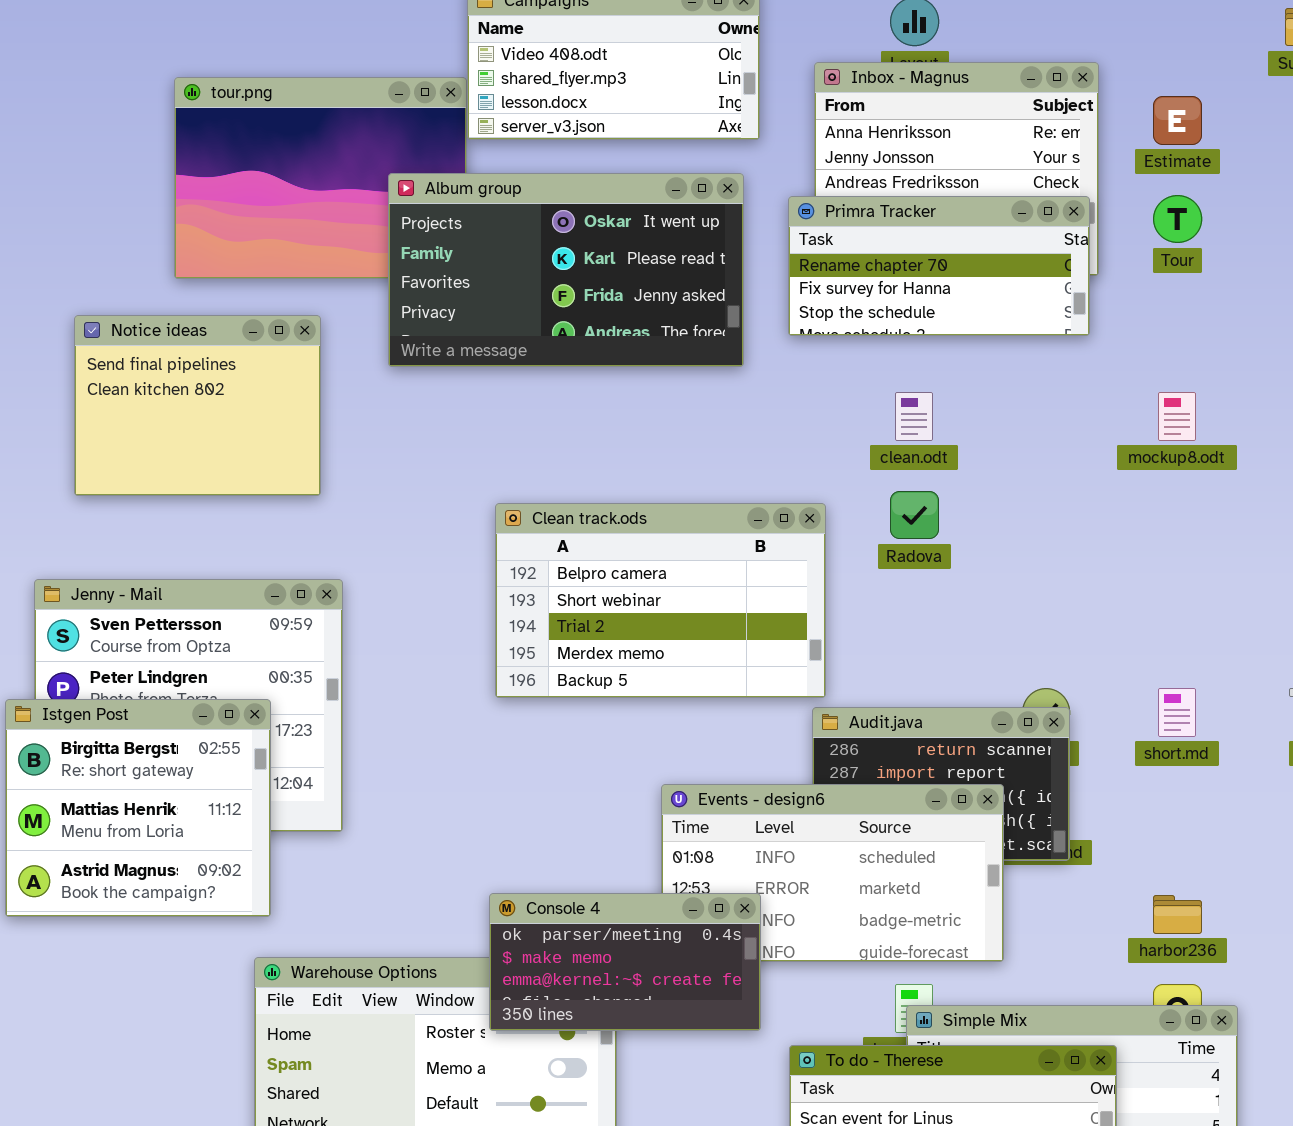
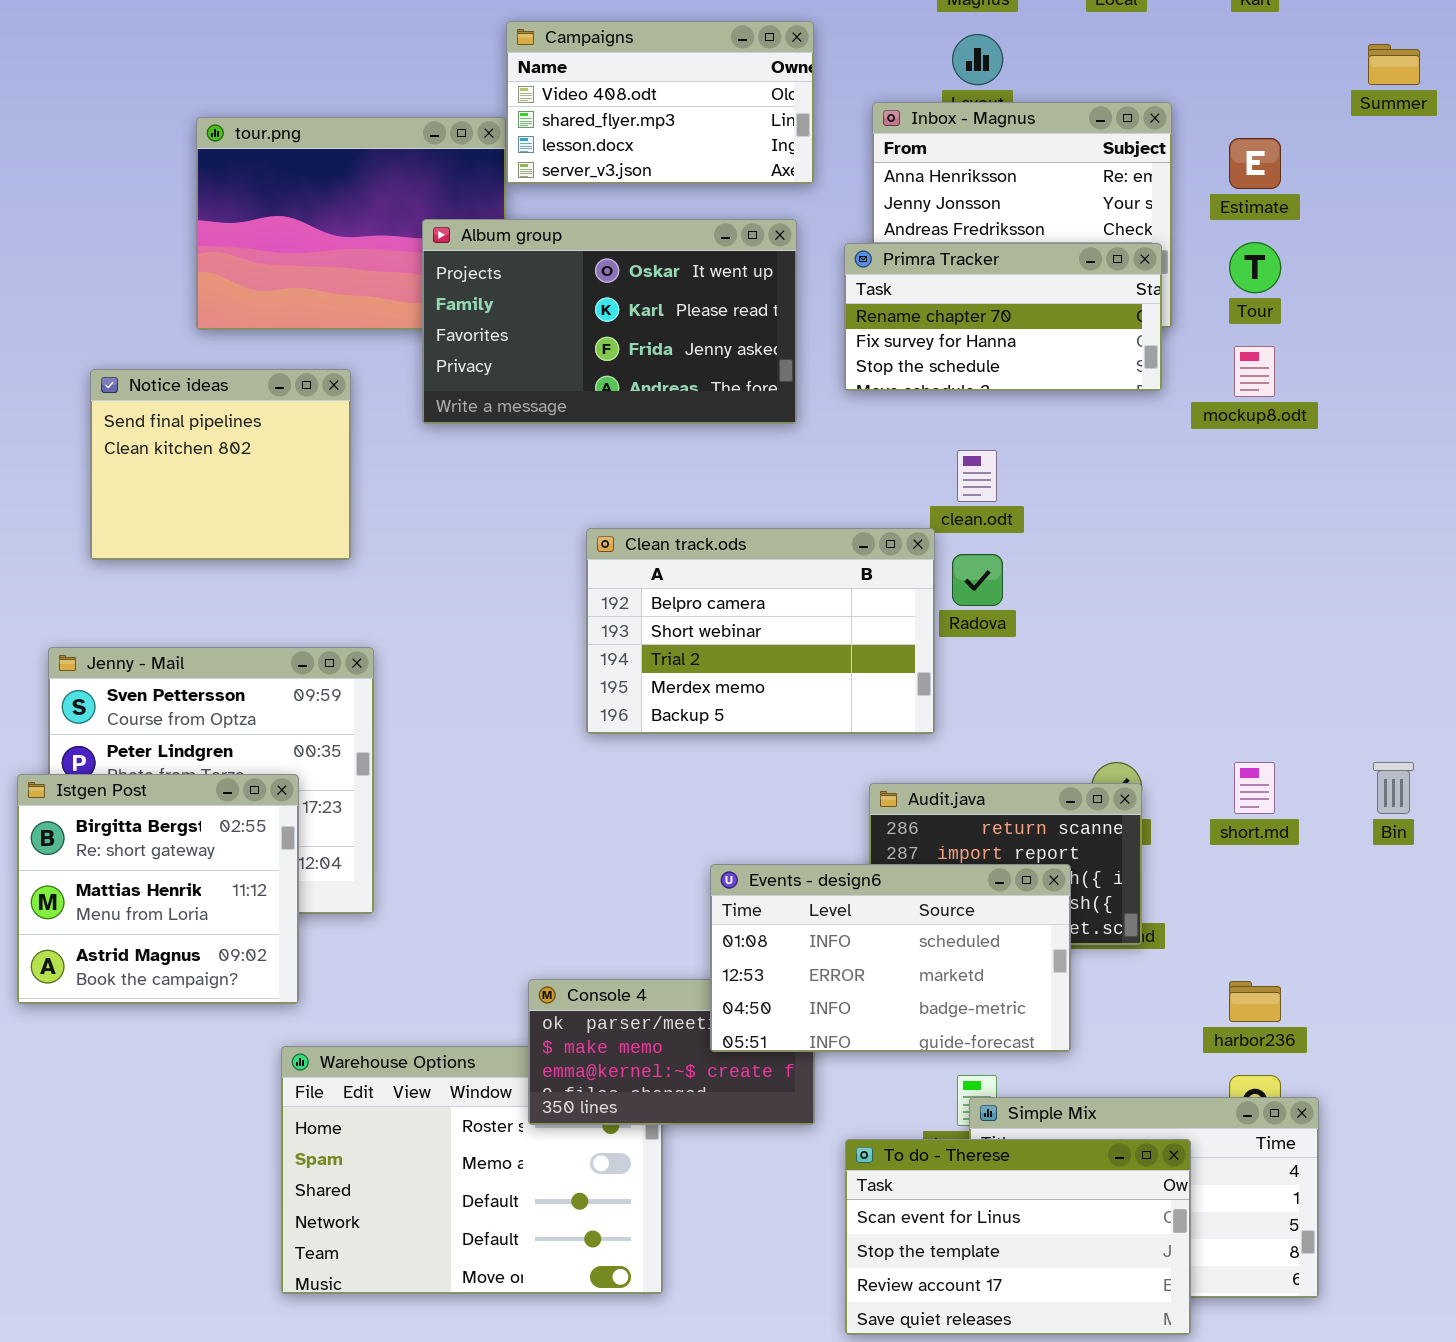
mockup8.odt: [1158,392,1196,441] -> [1234,346,1275,397], moved
Clean track.ods: [495,503,826,698] -> [586,528,935,734], moved
Events - design6: [661,784,1004,962] -> [710,864,1071,1052], raised

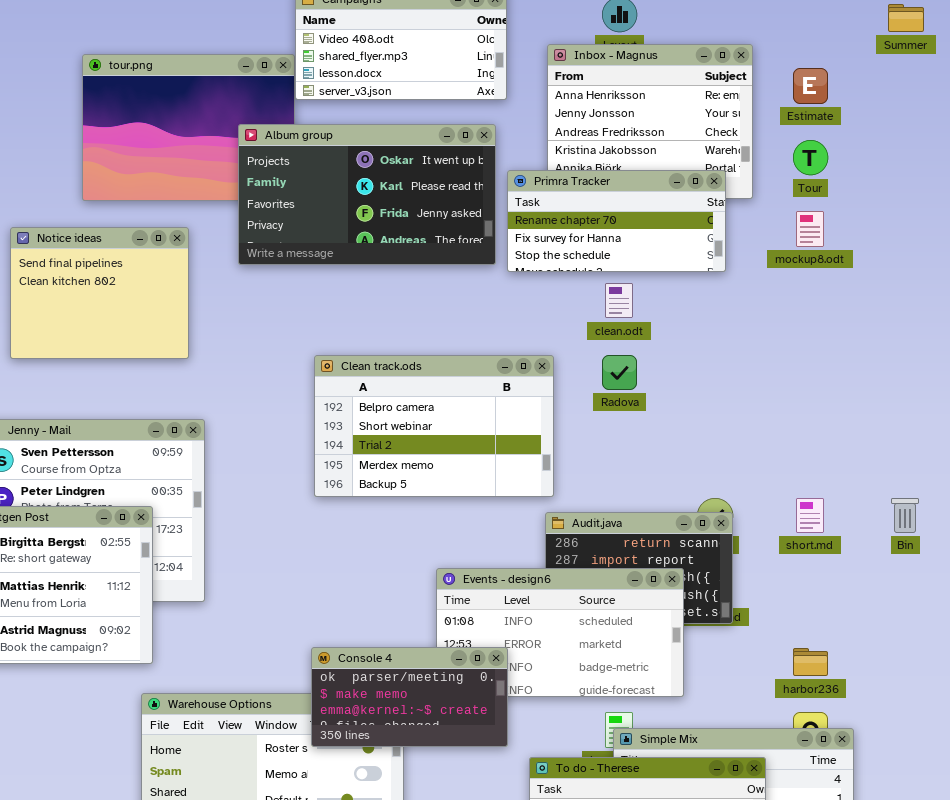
Primra Tracker: [844,243,1162,391] -> [507,170,726,272], moved
Clean track.ods: [586,528,935,734] -> [314,355,554,497], moved
Console 4: [528,979,815,1125] -> [311,647,508,747], raised

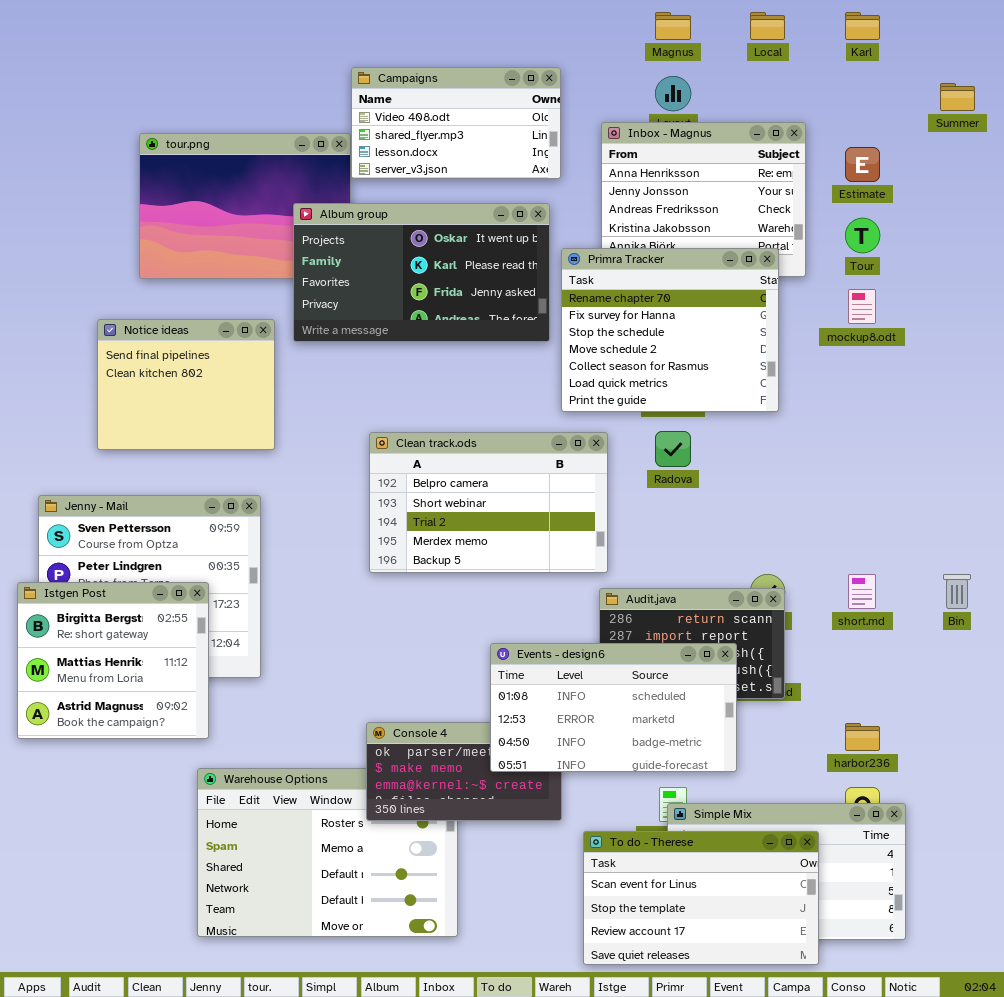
Primra Tracker: [507,170,726,272] -> [561,248,779,412], resized
Notice ideas: [10,227,189,359] -> [97,319,275,450], moved
Events - design6: [436,568,684,697] -> [490,643,737,772], raised

